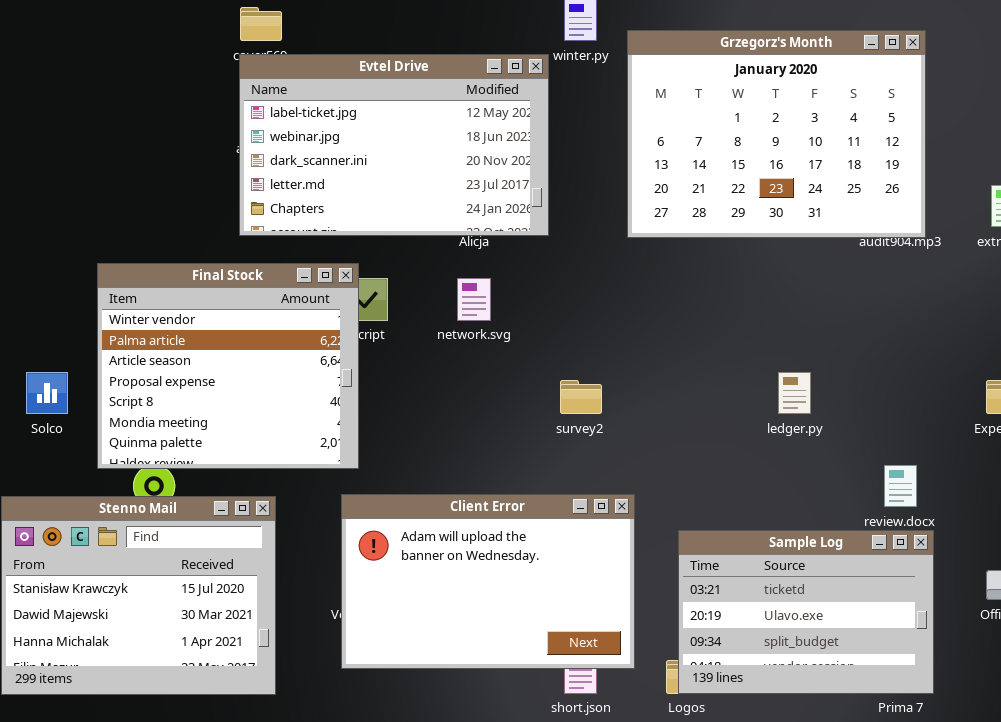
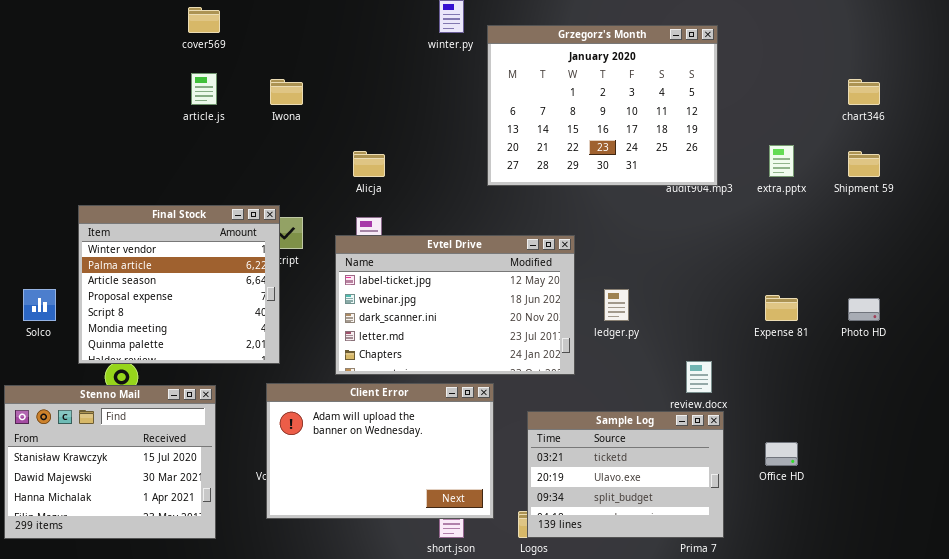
Evtel Drive: [239,54,549,236] -> [335,235,575,375], moved

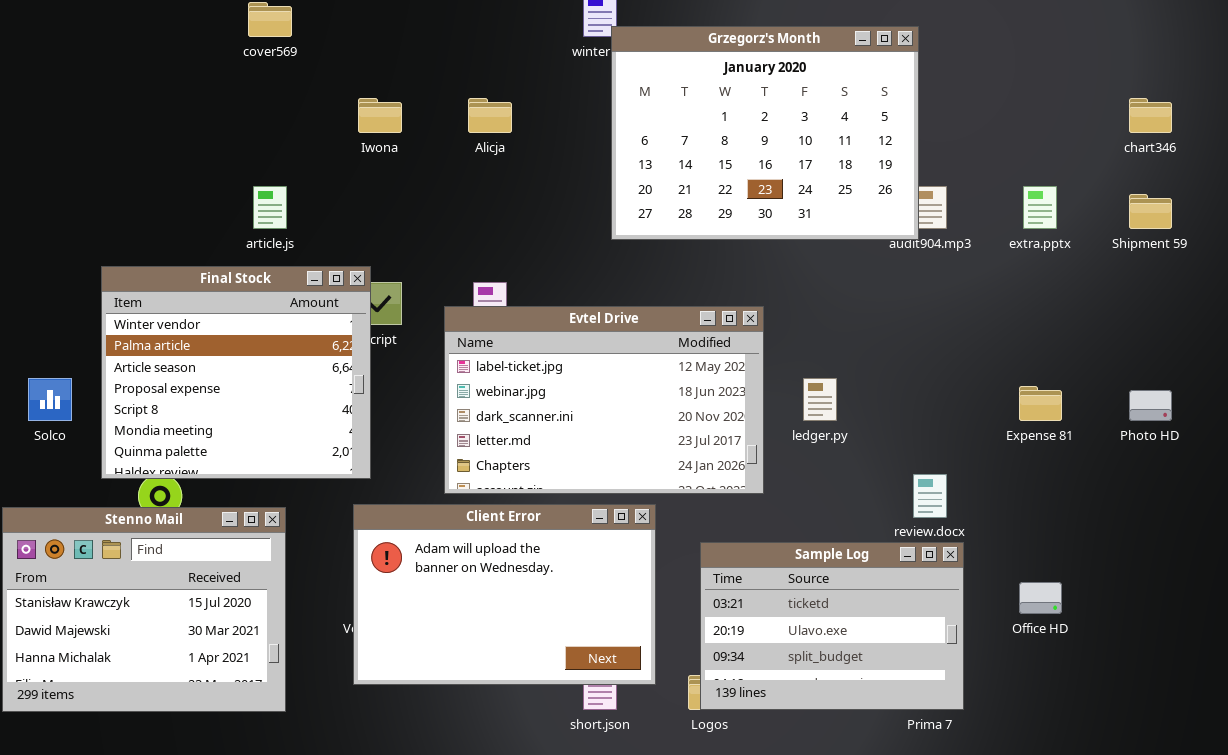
Grzegorz's Month: [487,25,718,186] -> [611,26,919,240], moved
article.js: [191,73,217,105] -> [253,186,287,229], moved
Alicja: [353,151,385,177] -> [468,98,512,133], moved

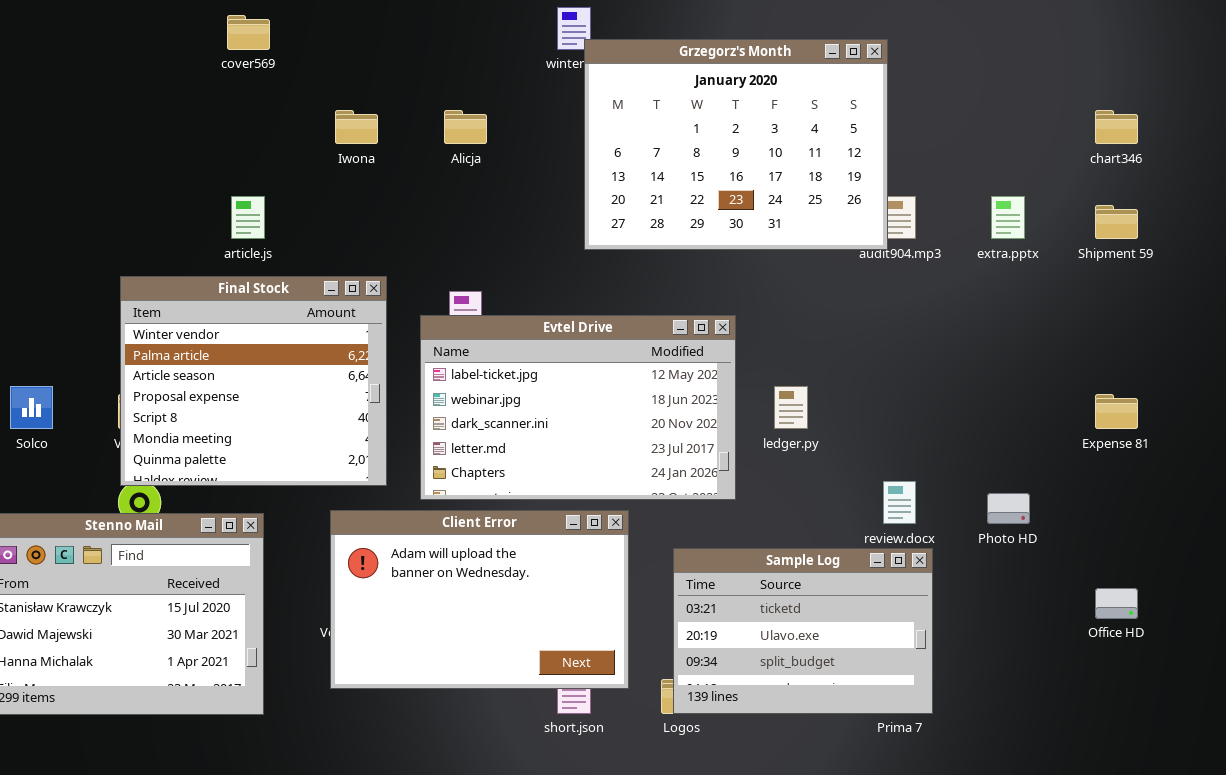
Final Stock: [101,266,371,479] -> [120,276,387,486], moved
Expense 81: [1019,386,1062,421] -> [1095,394,1138,429], moved
Photo HD: [1129,390,1172,421] -> [987,493,1030,524], moved
Office HD: [1019,582,1062,614] -> [1095,588,1138,619], moved

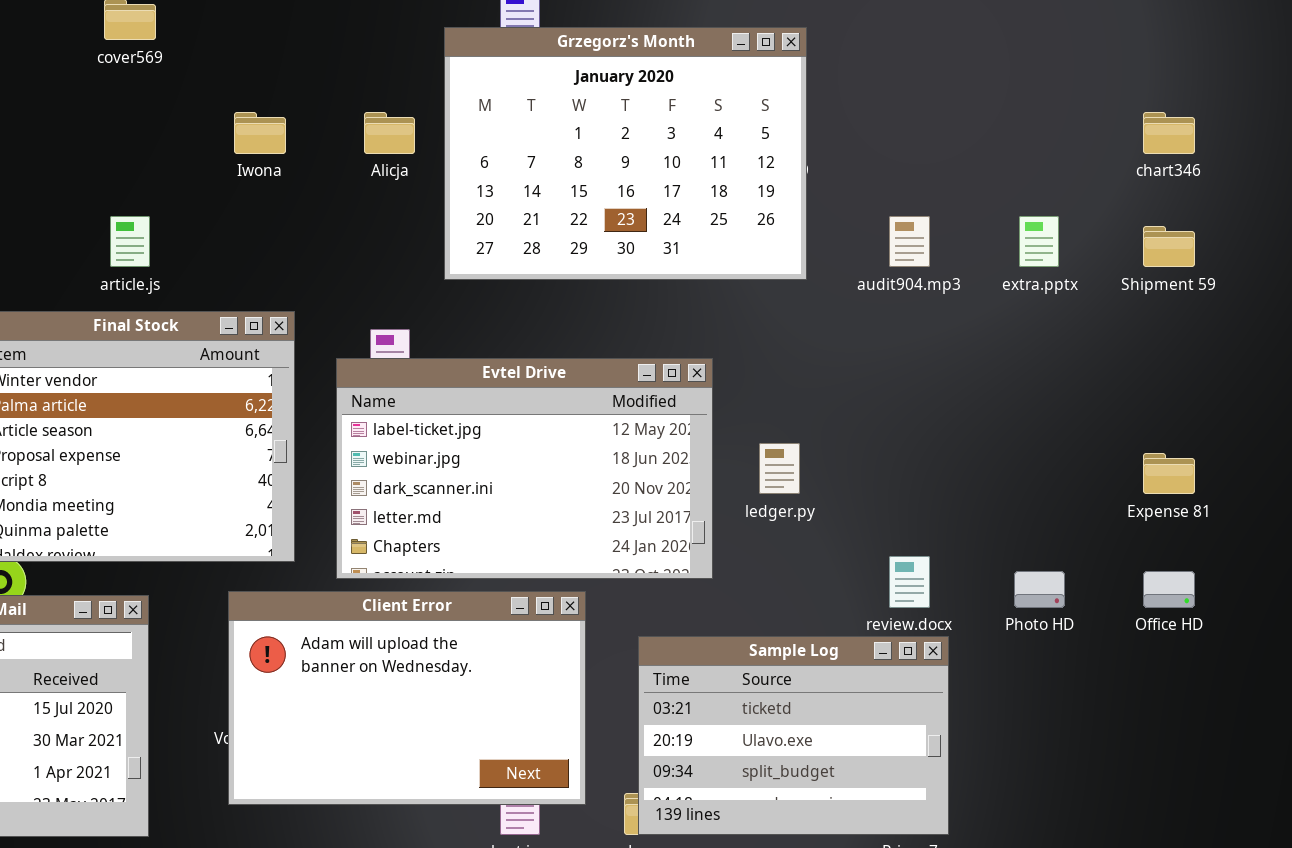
Grzegorz's Month: [584,39,888,250] -> [444,27,807,280], moved
Office HD: [1095,588,1138,619] -> [1143,571,1195,608], moved

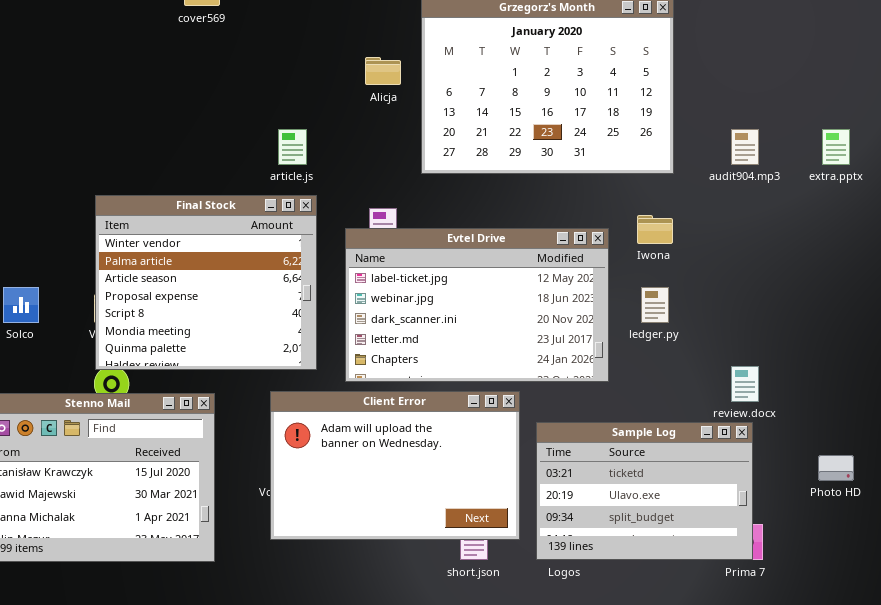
Iwona: [234,112,286,154] -> [637,215,673,244], moved
article.js: [110,216,150,267] -> [278,129,307,165], moved
Photo HD: [1014,571,1065,608] -> [818,455,854,481], moved
Sample Log: [638,636,949,835] -> [536,422,753,560], moved

